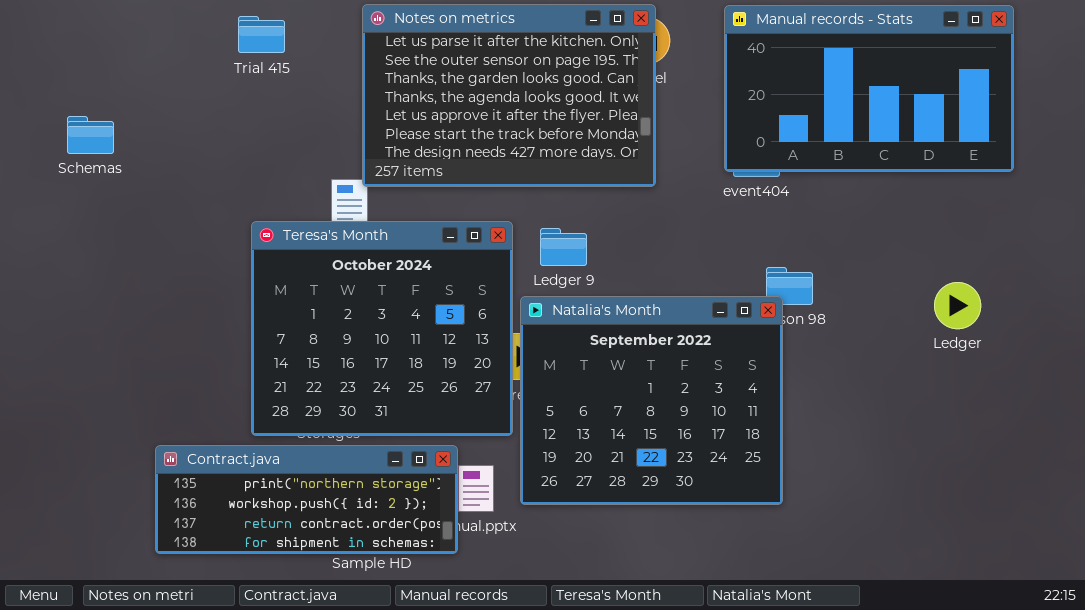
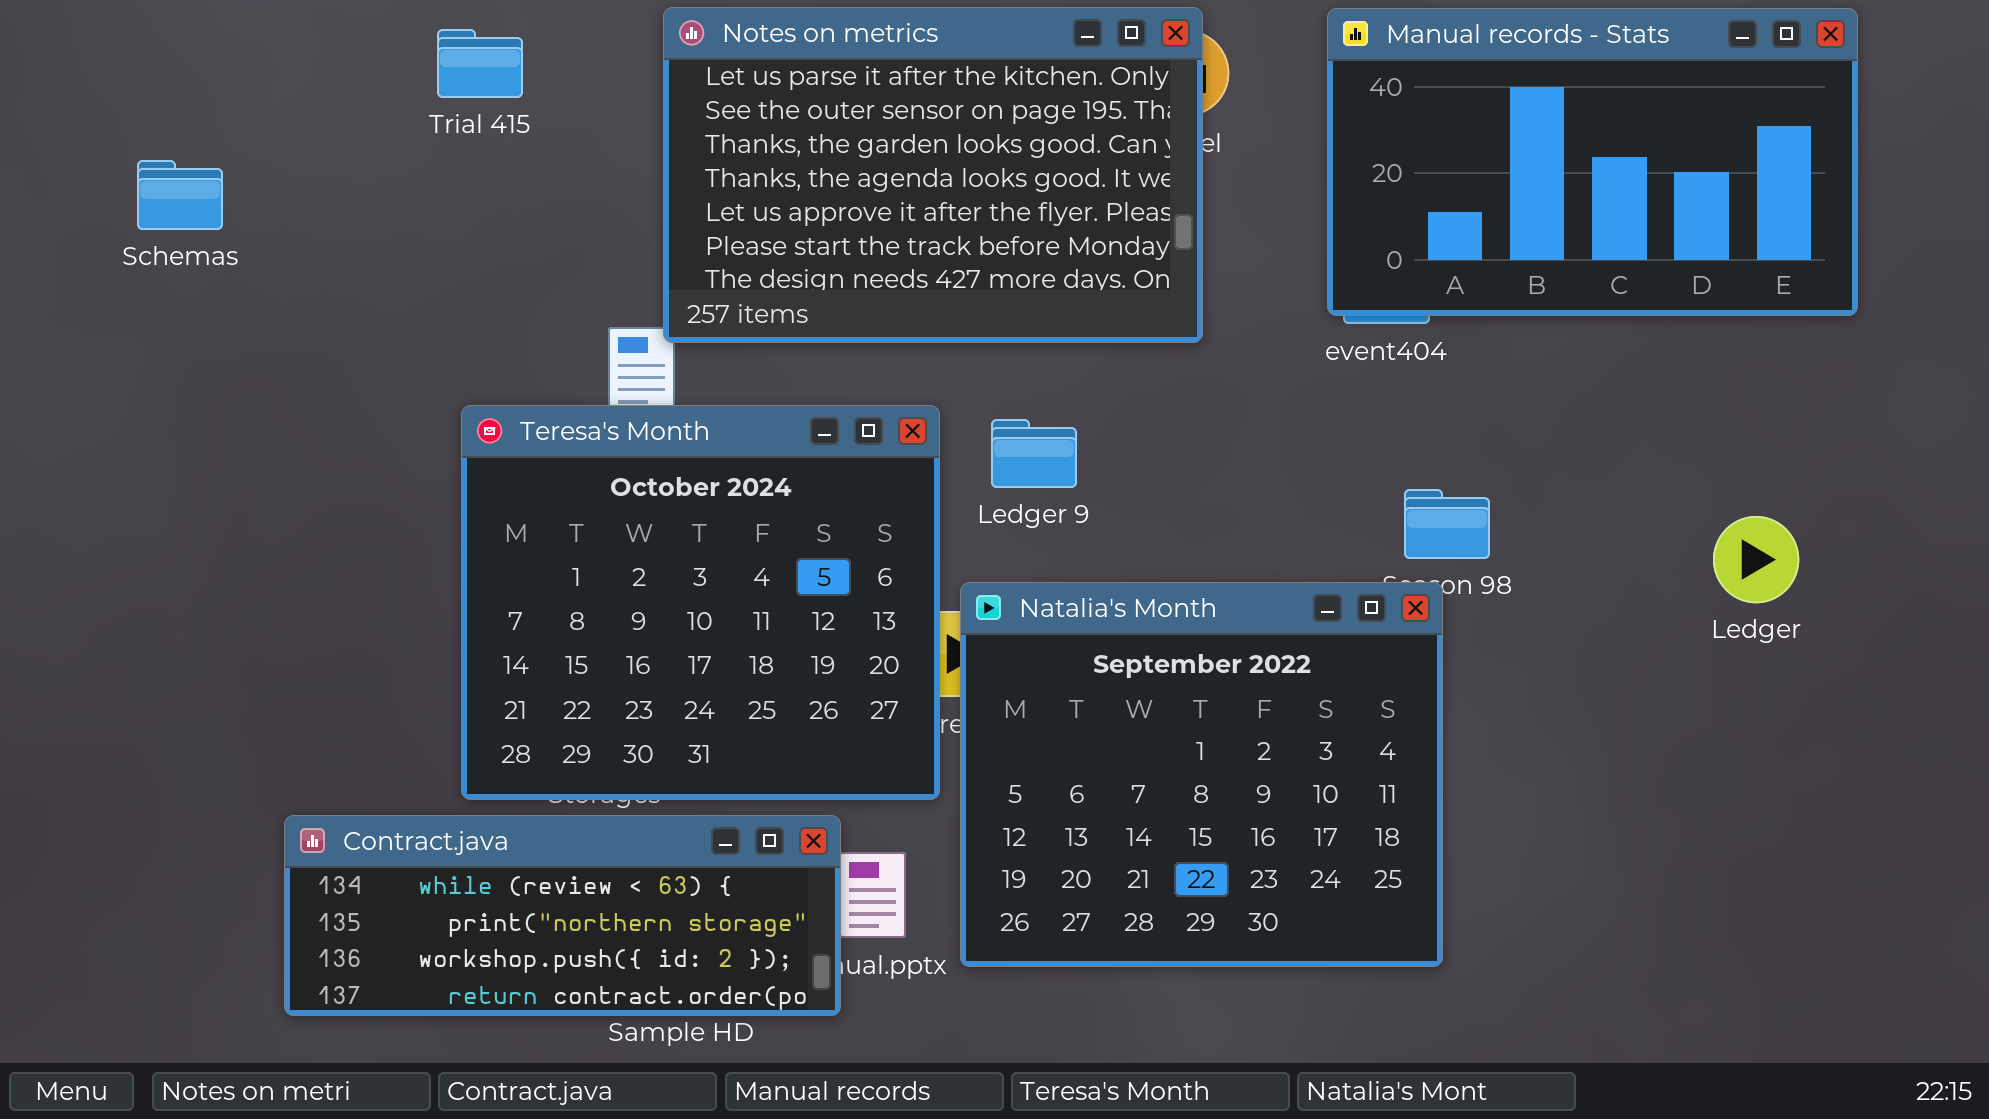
Schemas: [67,116,114,154] -> [137,160,223,230], moved
Natalia's Month: [520,296,783,505] -> [960,582,1443,967], moved
Contract.java: [155,445,458,554] -> [284,815,841,1016], scrolled up 1 row

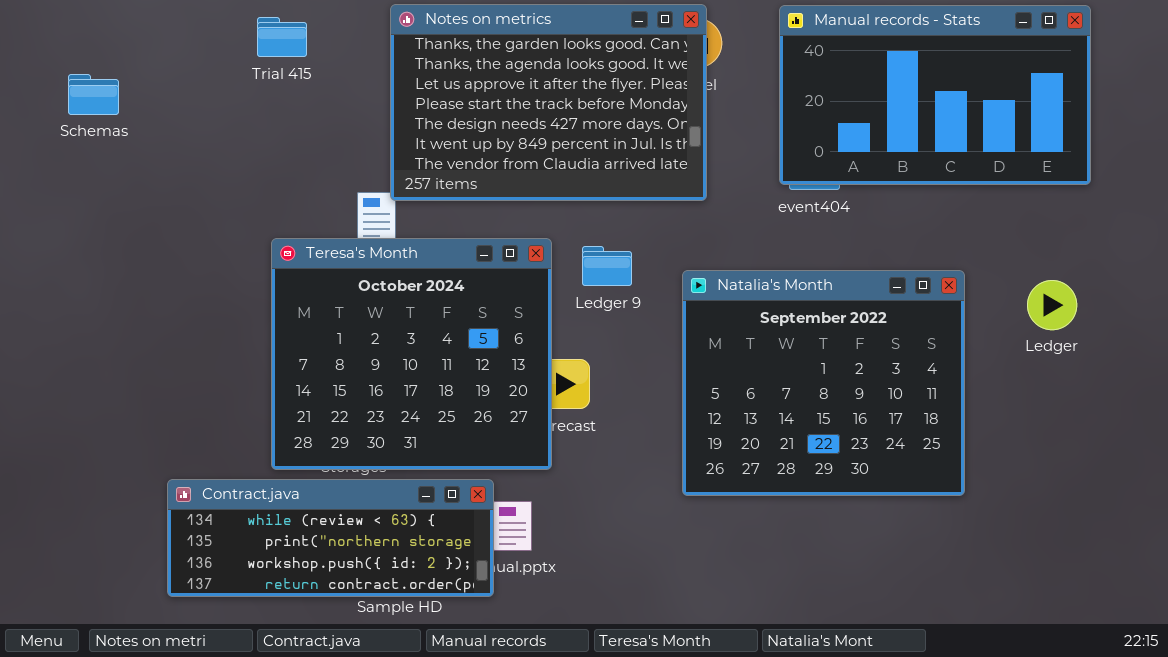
Notes on metrics: [663,7,1203,343] -> [390,4,707,201], scrolled down 2 rows
Schemas: [137,160,223,230] -> [68,74,119,115], moved
Ledger: [1713,516,1799,603] -> [1027,280,1077,330], moved
Natalia's Month: [960,582,1443,967] -> [682,270,965,496], moved

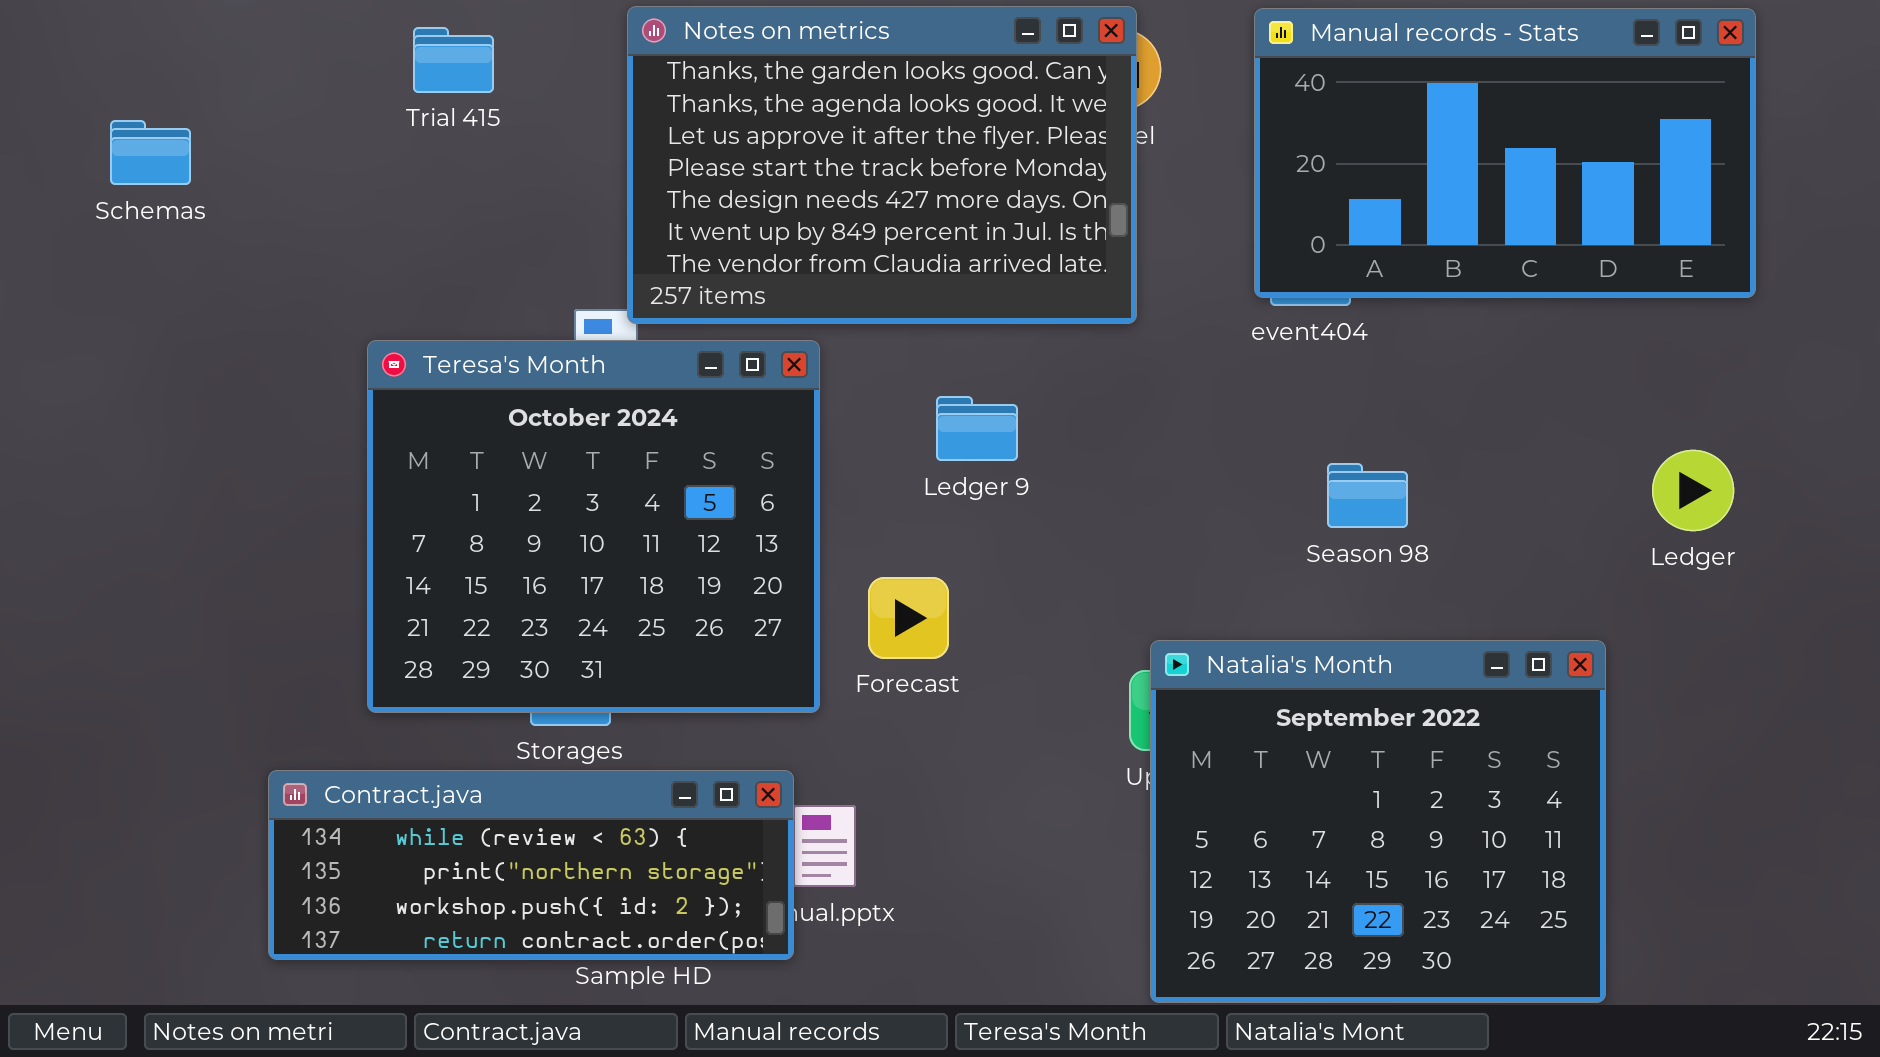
Teresa's Month: [271,238,552,470] -> [367,340,820,713], moved
Natalia's Month: [682,270,965,496] -> [1150,640,1606,1003], moved

